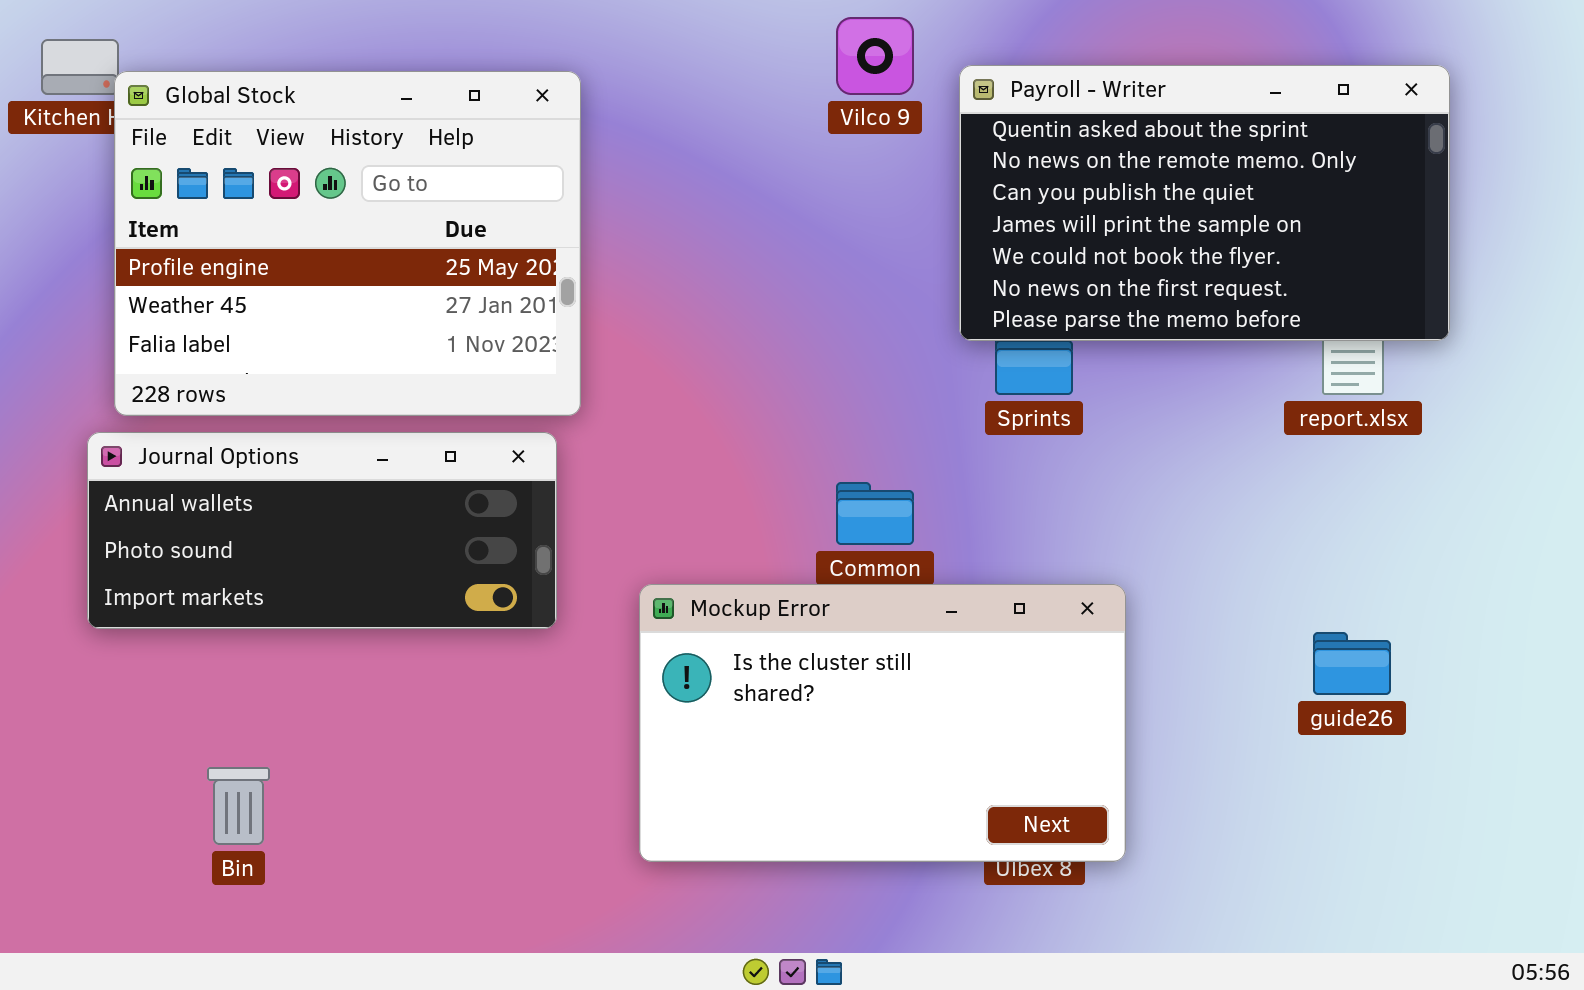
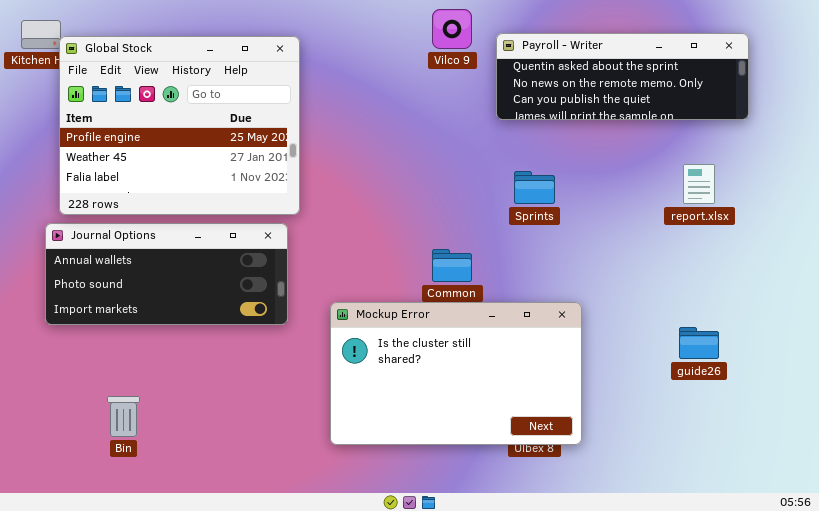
Payroll - Writer: [959,65,1450,341] -> [496,33,749,120], resized

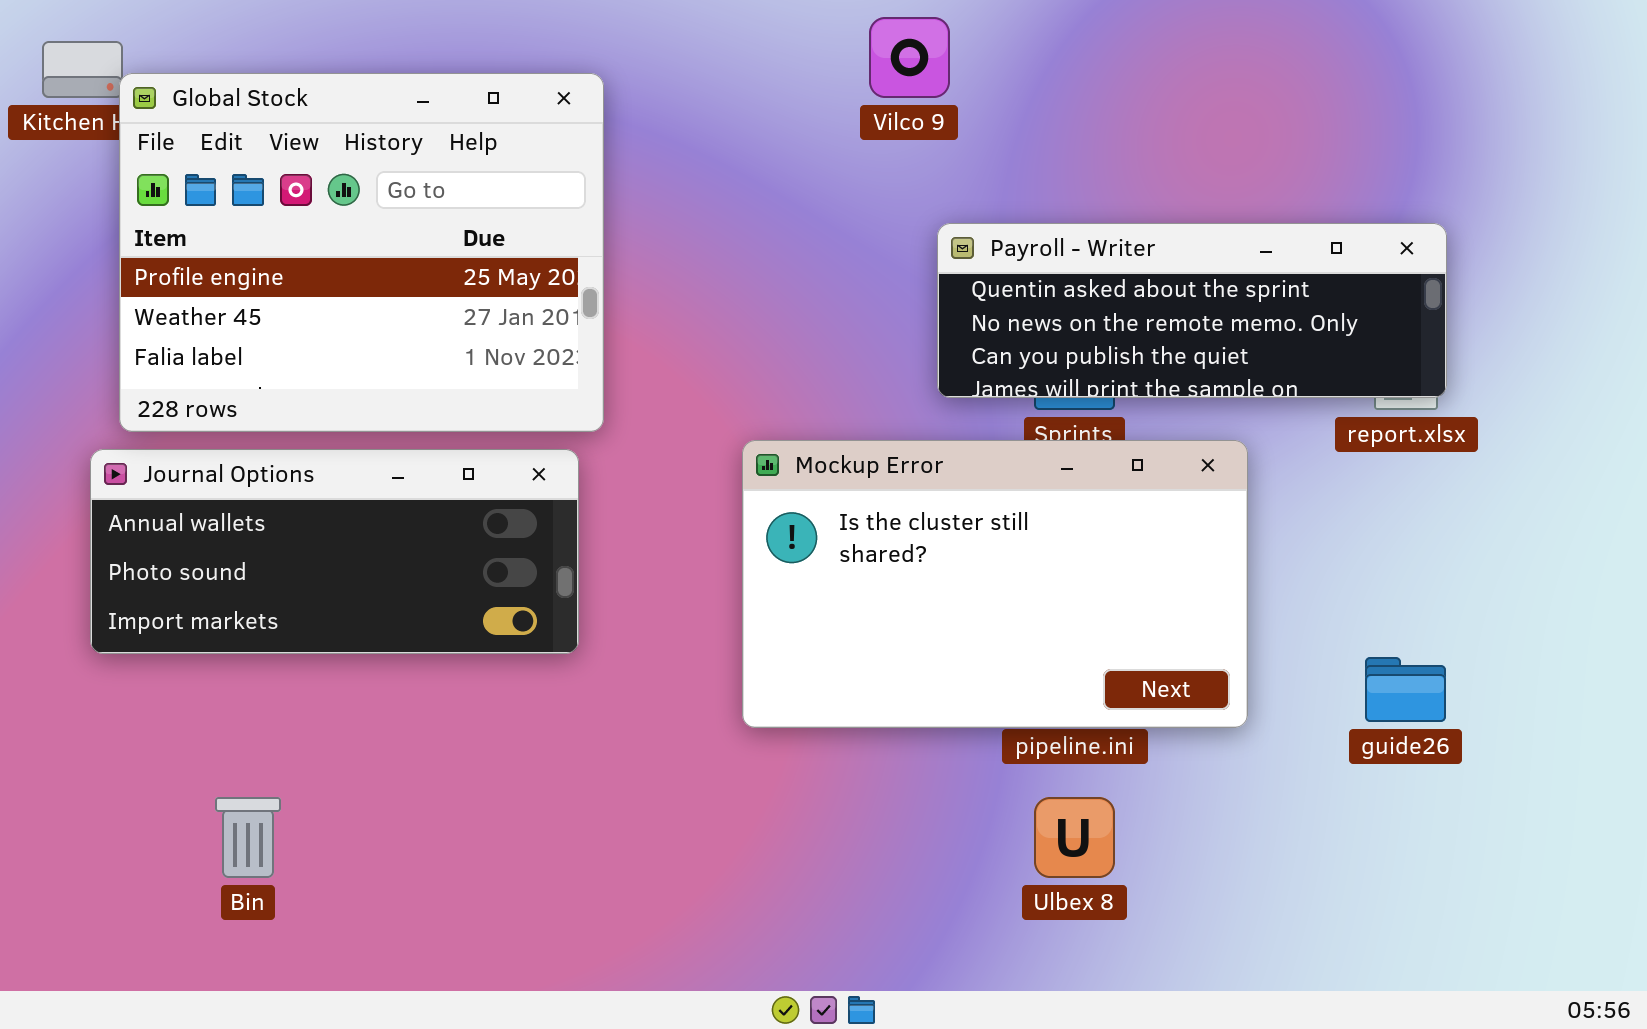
Payroll - Writer: [496,33,749,120] -> [937,223,1447,398], moved
Mockup Error: [330,302,582,445] -> [742,440,1248,728], moved

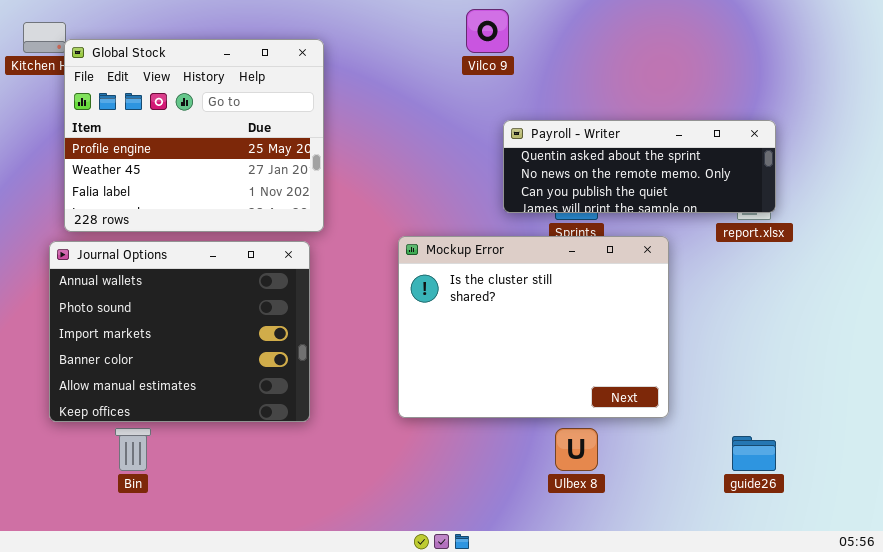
Mockup Error: [742,440,1248,728] -> [398,236,669,418], resized
Journal Options: [90,449,579,654] -> [49,241,310,422], resized
guide26: [1365,657,1446,722] -> [732,436,776,471], moved

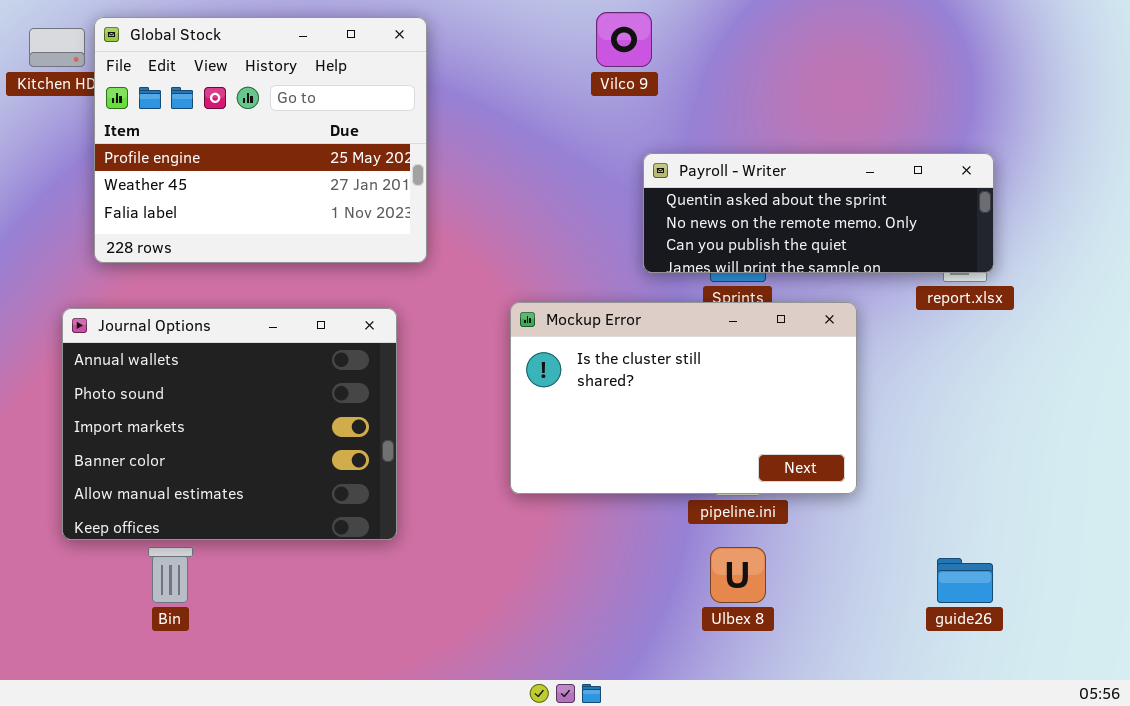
Global Stock: [64,39,324,232] -> [94,17,427,263], moved
Mockup Error: [398,236,669,418] -> [510,302,857,494], resized

